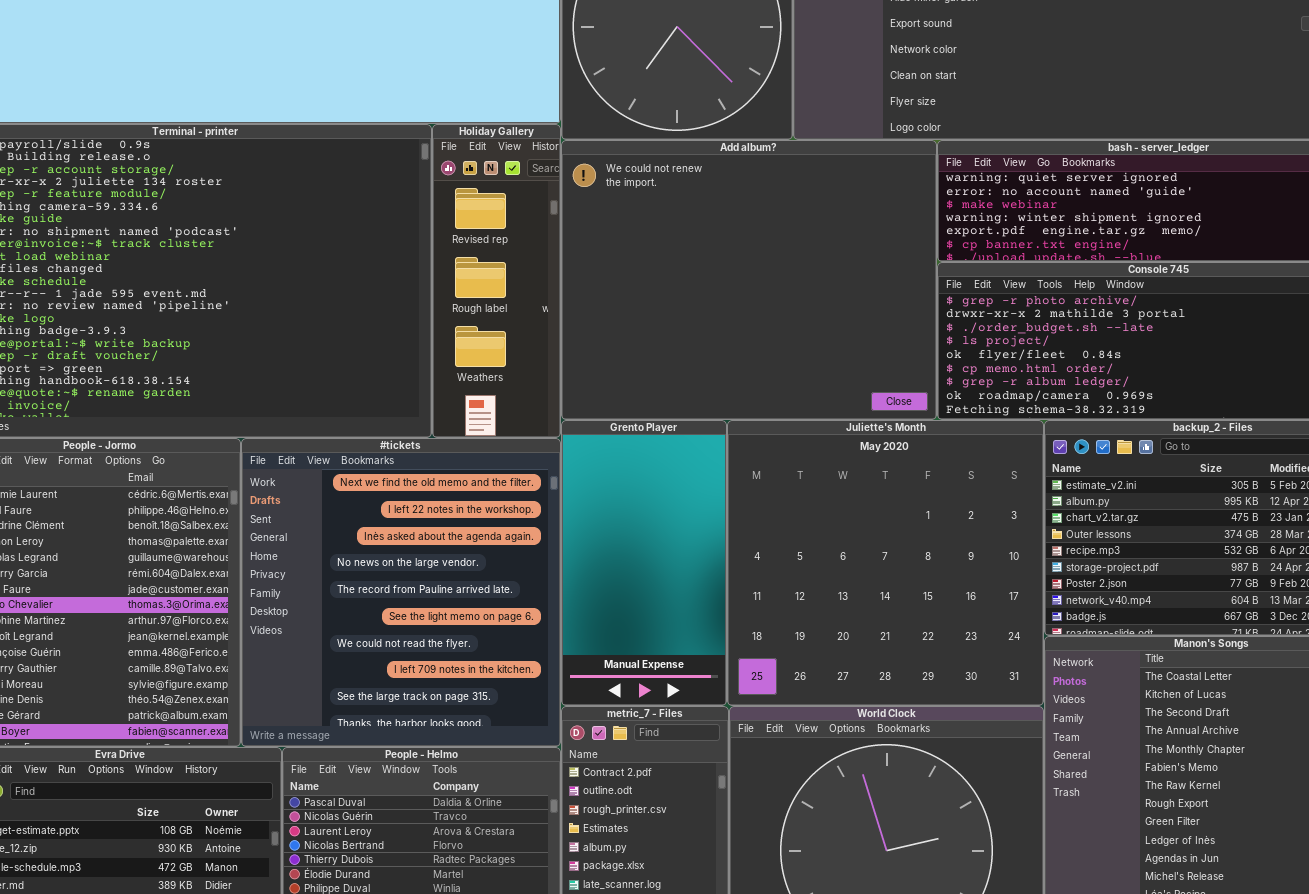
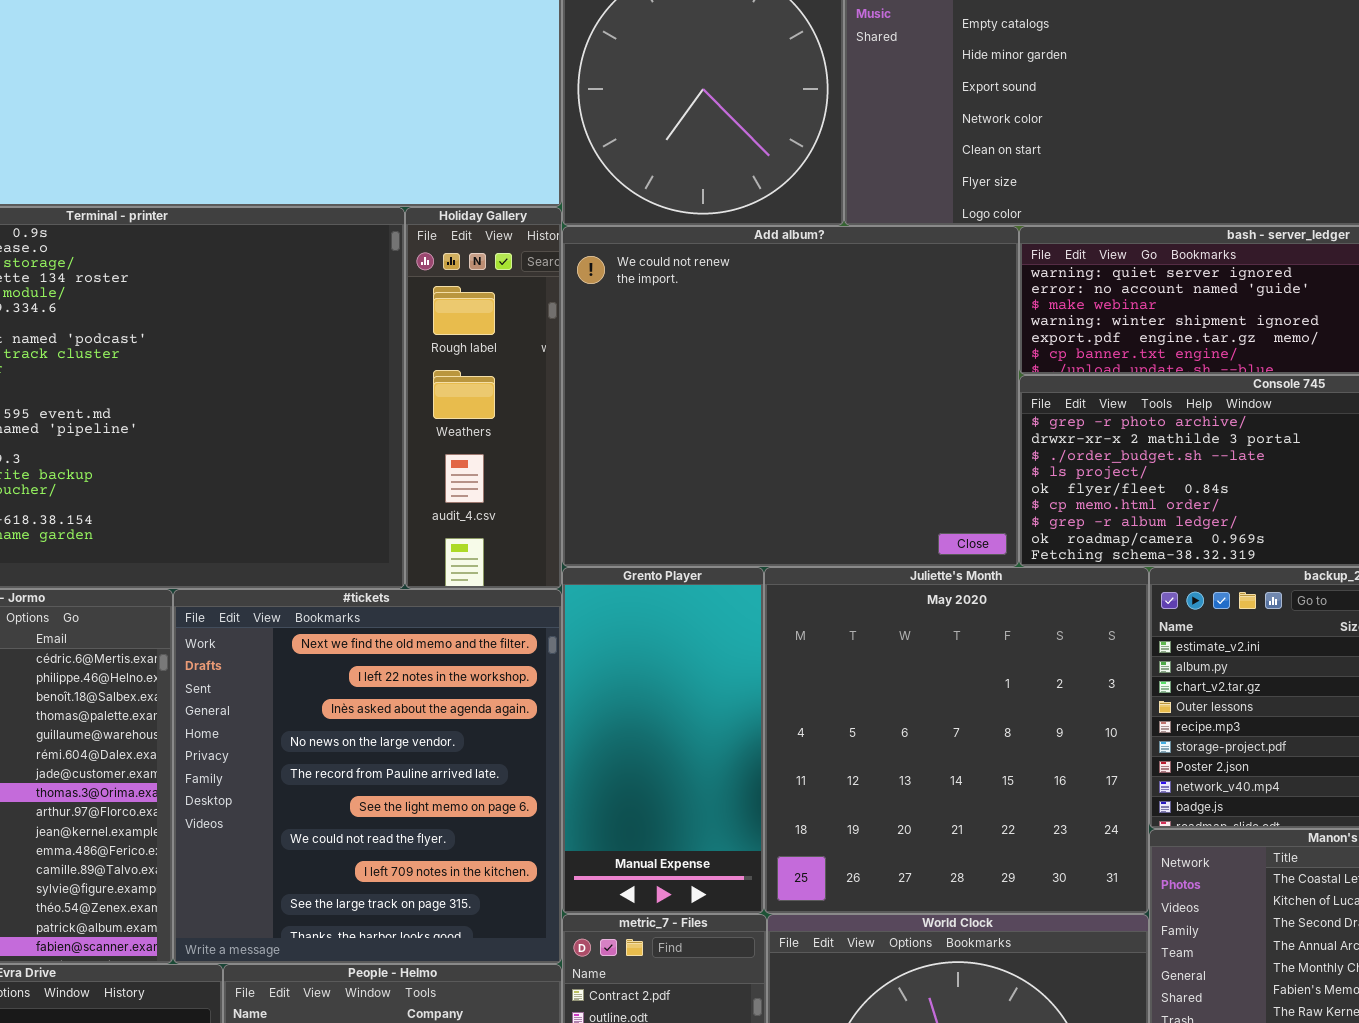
Holiday Gallery: [432,124,561,438] -> [405,207,562,589], scrolled down 1 row

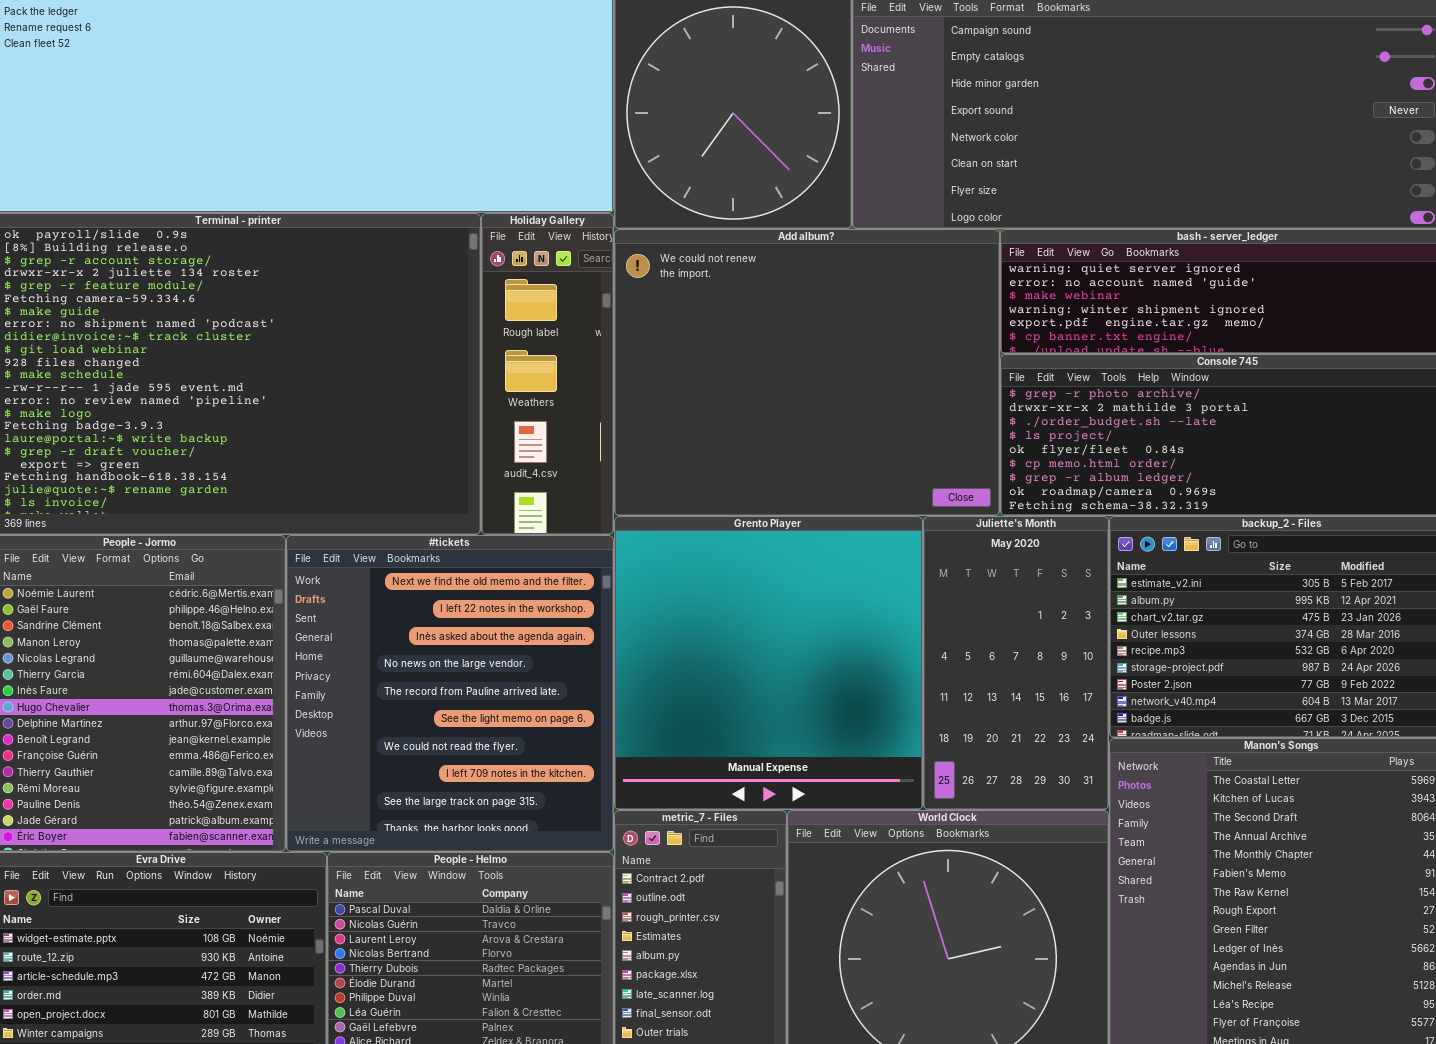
Grento Player: [562,567,764,914] -> [614,516,923,810], resized
Juliette's Month: [764,567,1149,914] -> [923,516,1109,810], resized

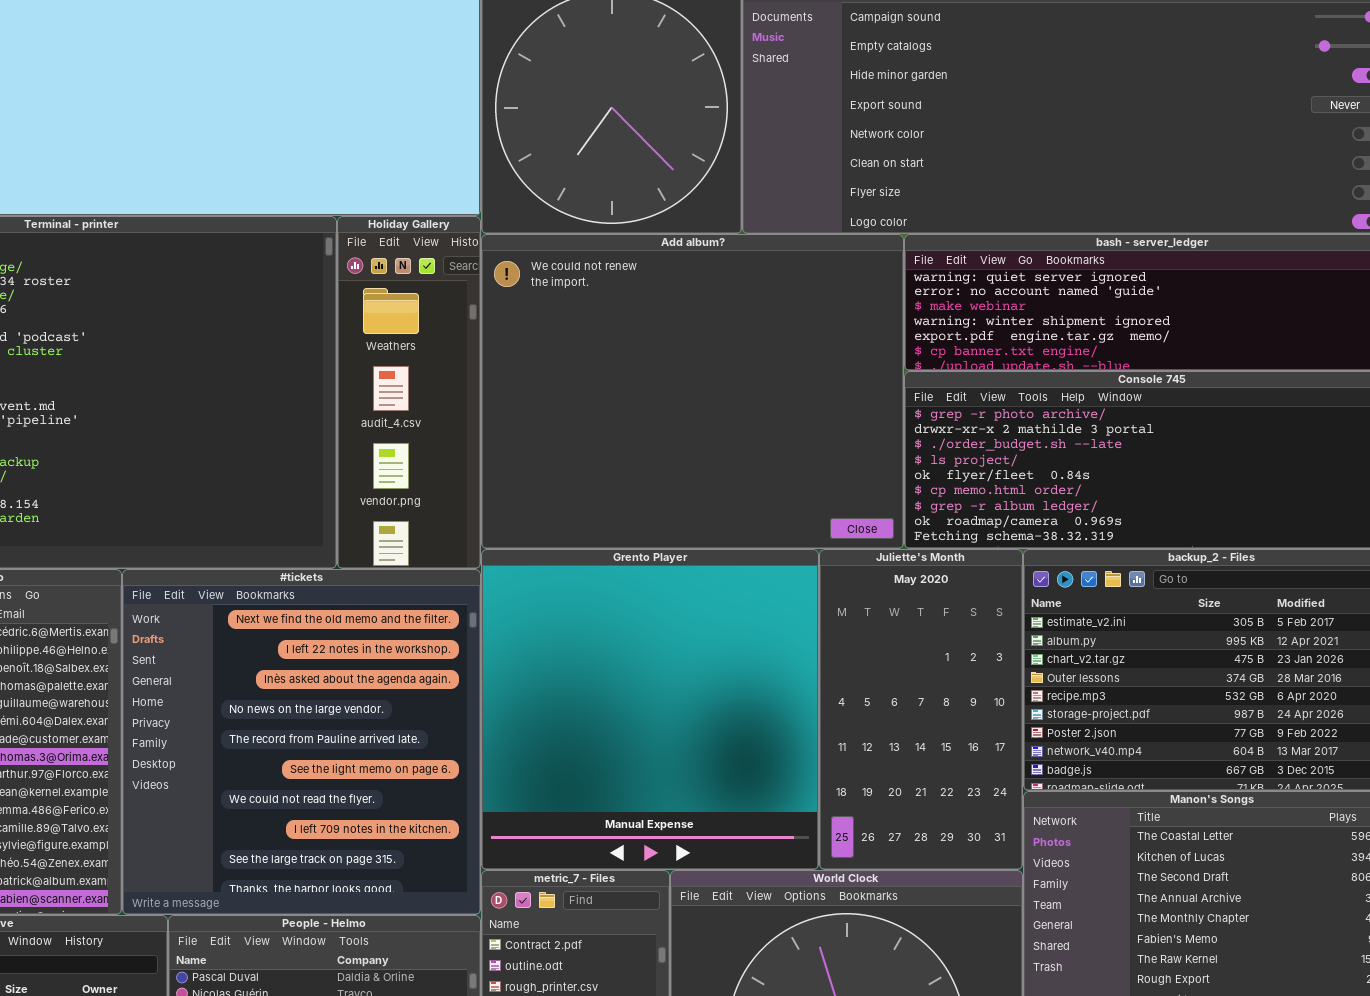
Holiday Gallery: [481,213,614,535] -> [337,216,481,569], scrolled down 1 row

